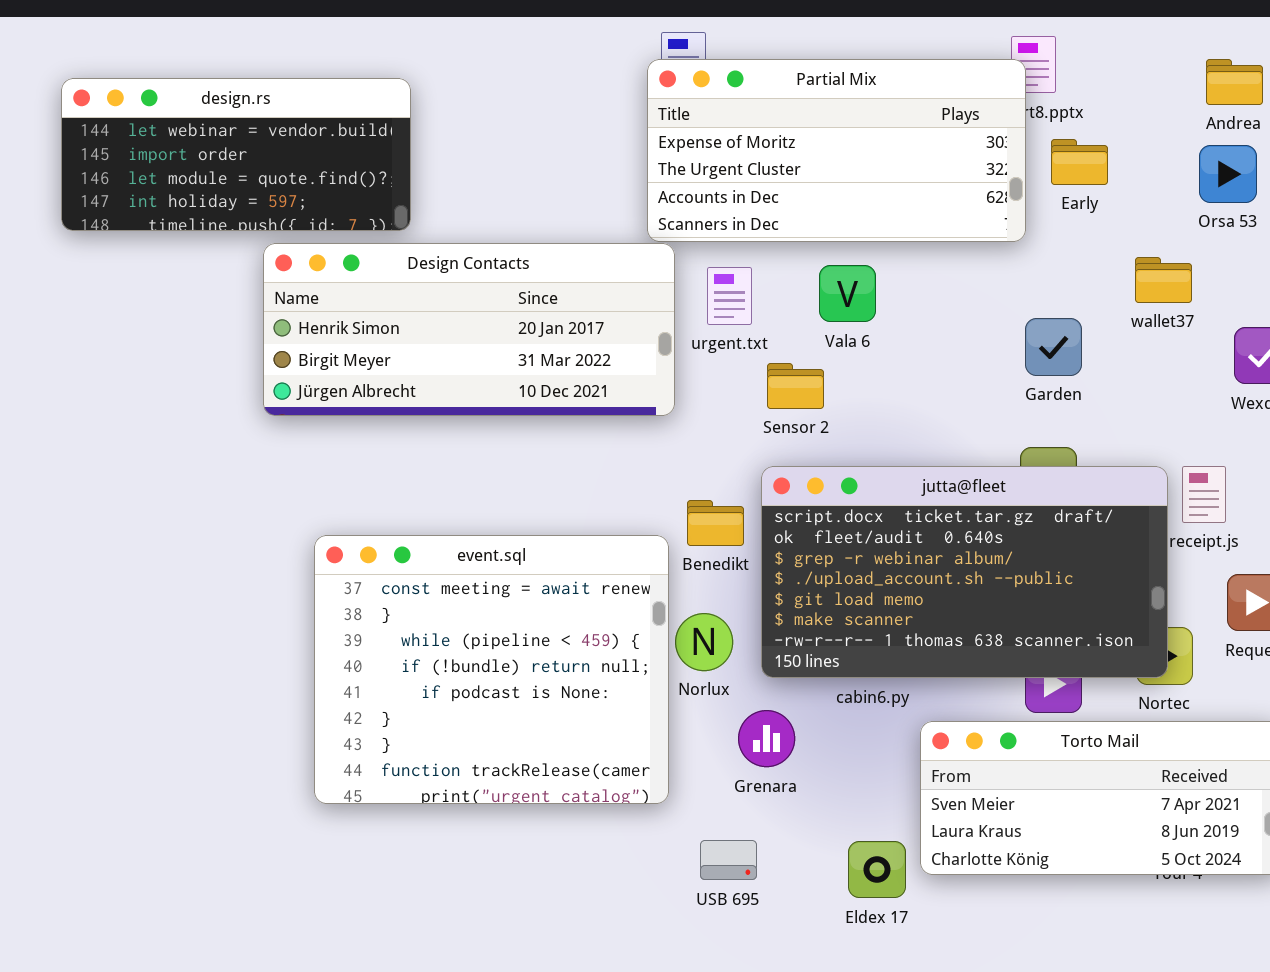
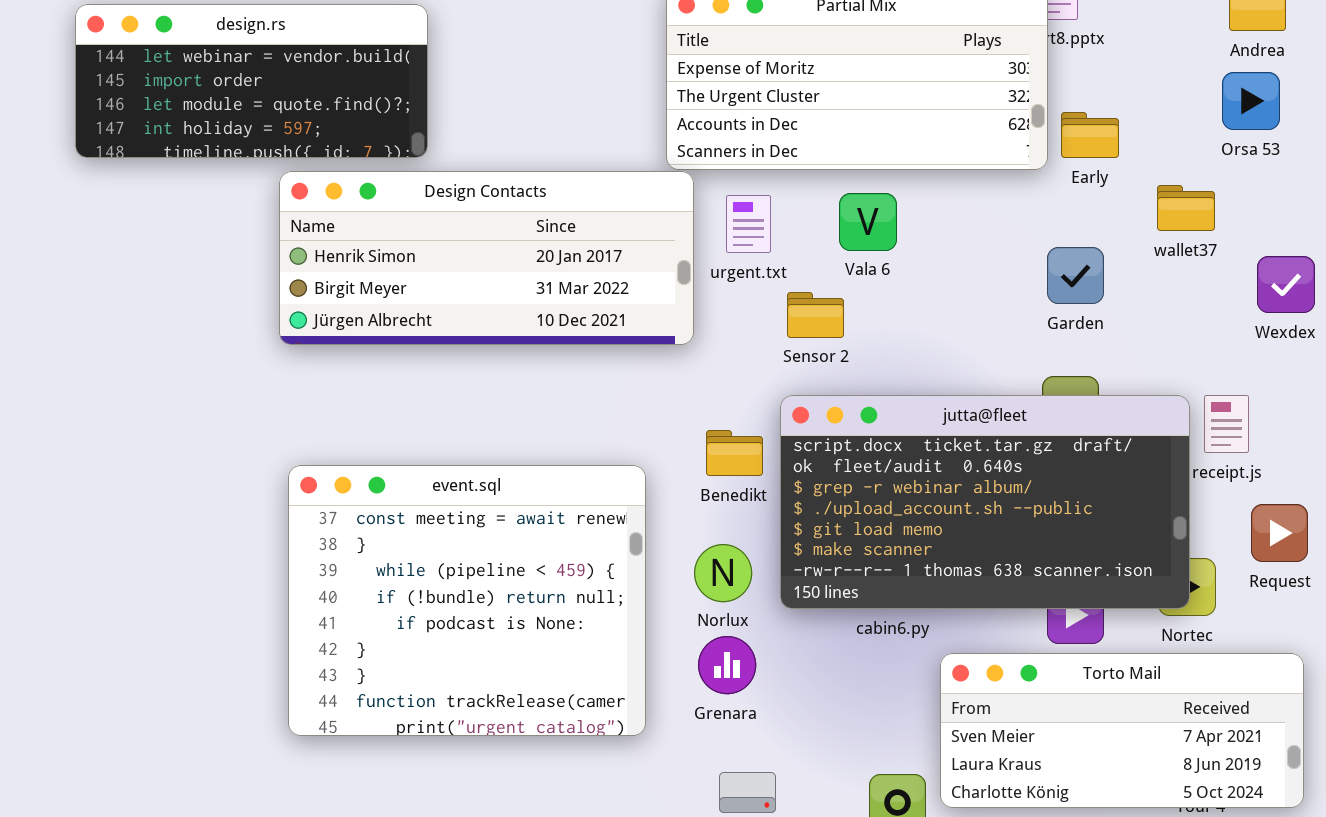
Early: [1051,139,1108,185] -> [1061,112,1119,158], moved
event.sql: [314,535,669,804] -> [288,465,646,736], moved
Grenara: [738,710,795,767] -> [698,636,756,694], moved

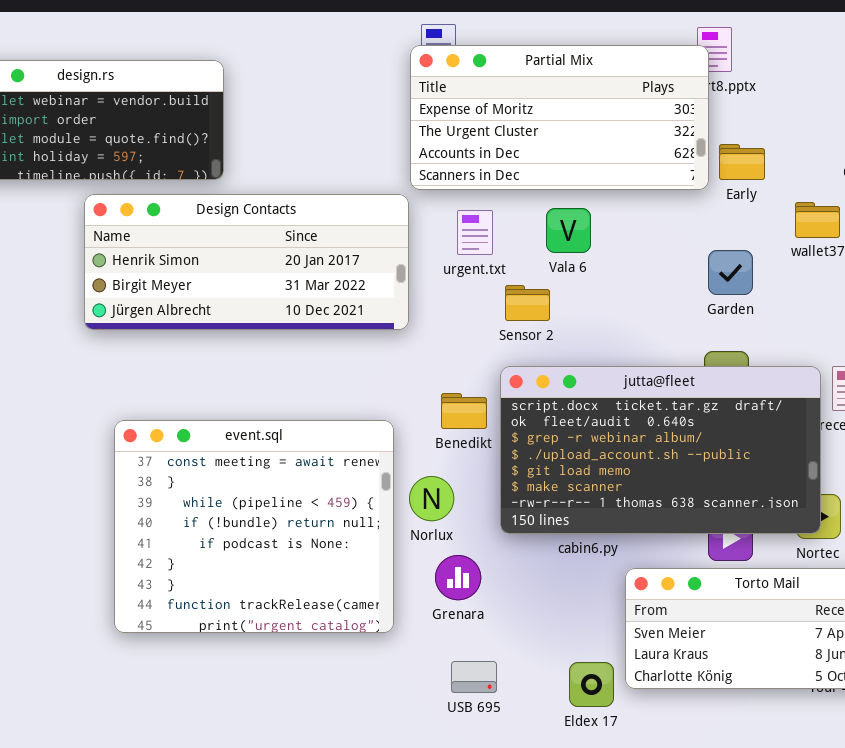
Design Contacts: [279,171,694,345] -> [84,194,409,330], moved
Norlux: [694,544,752,602] -> [409,476,454,521], moved

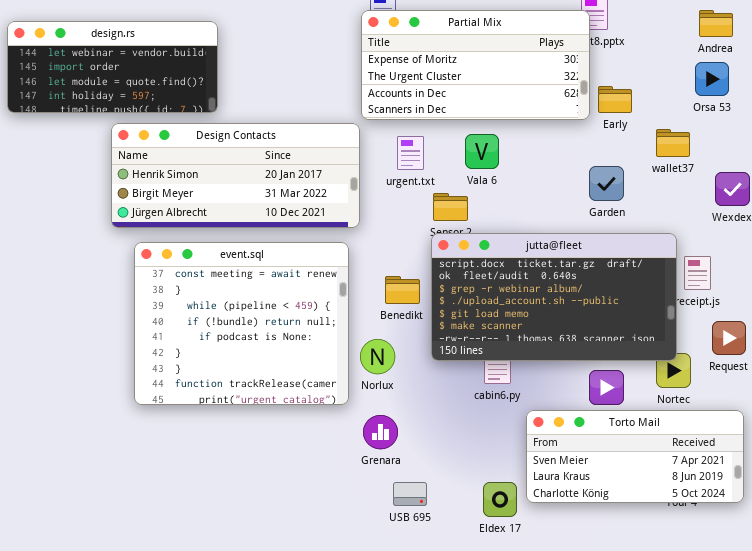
jutta@fleet: [500,366,821,534] -> [431,233,677,361], moved
event.sql: [114,420,394,633] -> [134,242,349,405], moved
Grenara: [435,555,481,600] -> [363,415,398,449], moved

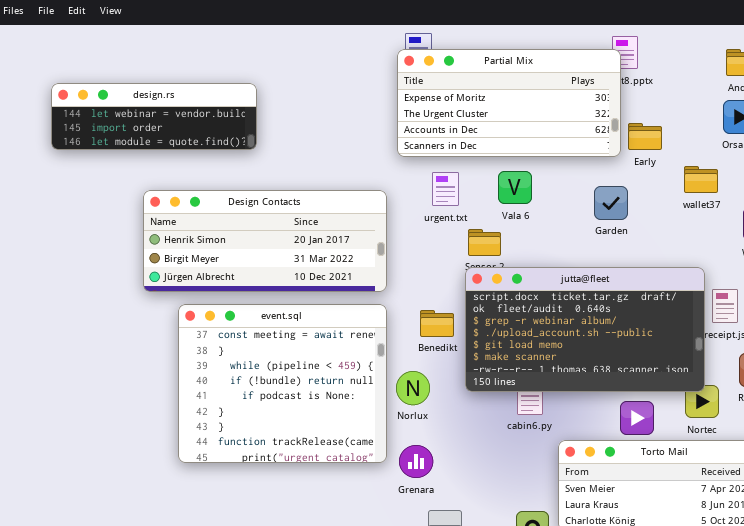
design.rs: [7,21,218,113] -> [51,83,257,150], resized
Design Contacts: [111,123,360,228] -> [143,190,387,292], moved
Garden: [589,166,624,201] -> [594,186,628,220], moved
event.sql: [134,242,349,405] -> [178,304,387,463], moved

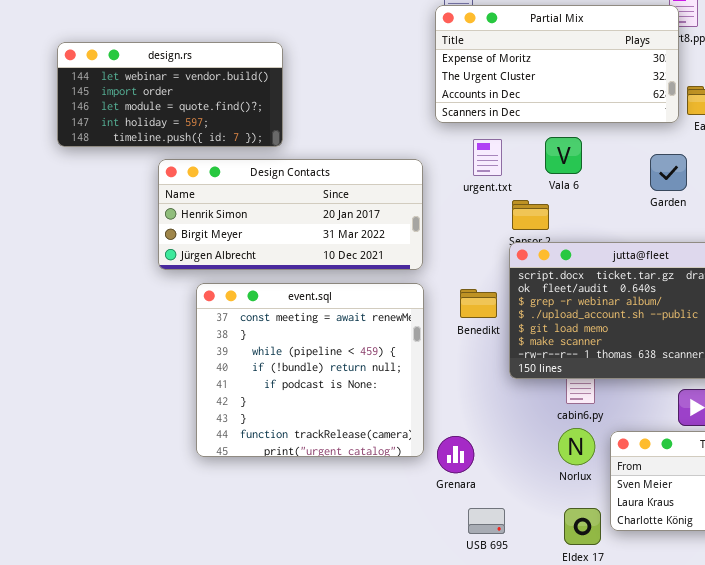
design.rs: [51,83,257,150] -> [57,42,283,147], resized
Norlux: [396,371,430,405] -> [558,428,595,465], moved

